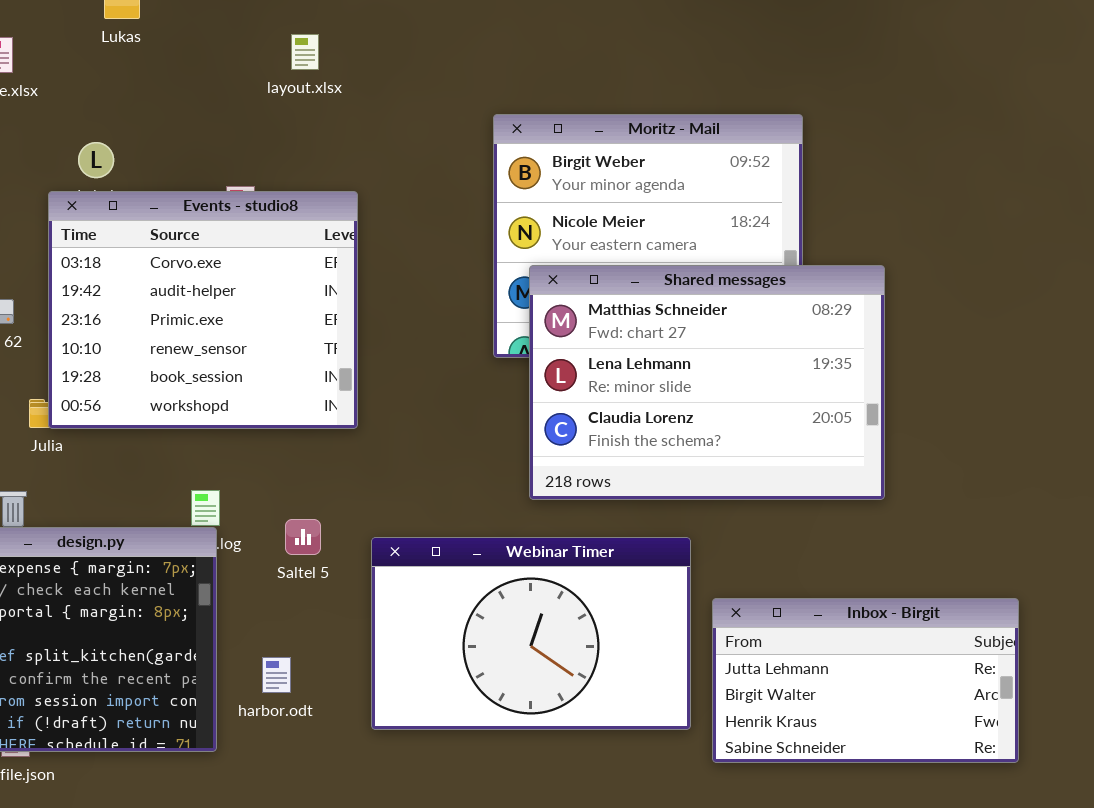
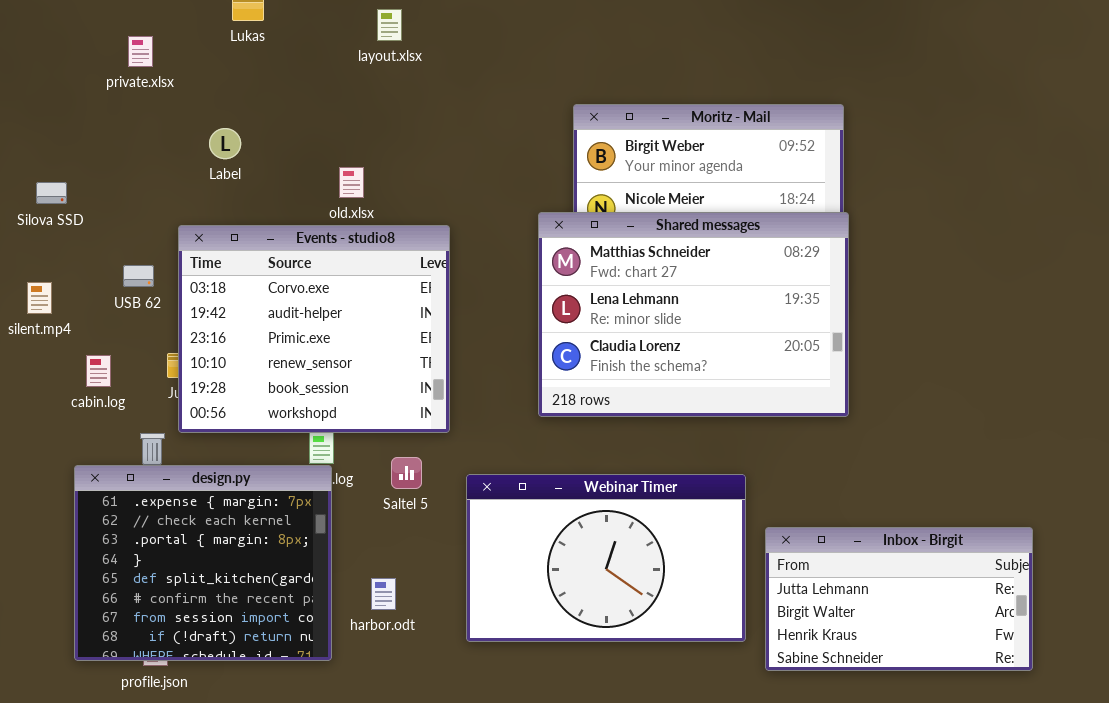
layout.xlsx: [291,34,319,70] -> [377,9,402,41], moved
Events - studio8: [48,191,358,429] -> [178,225,450,433], moved
Shared messages: [529,265,885,500] -> [538,212,849,417], moved

